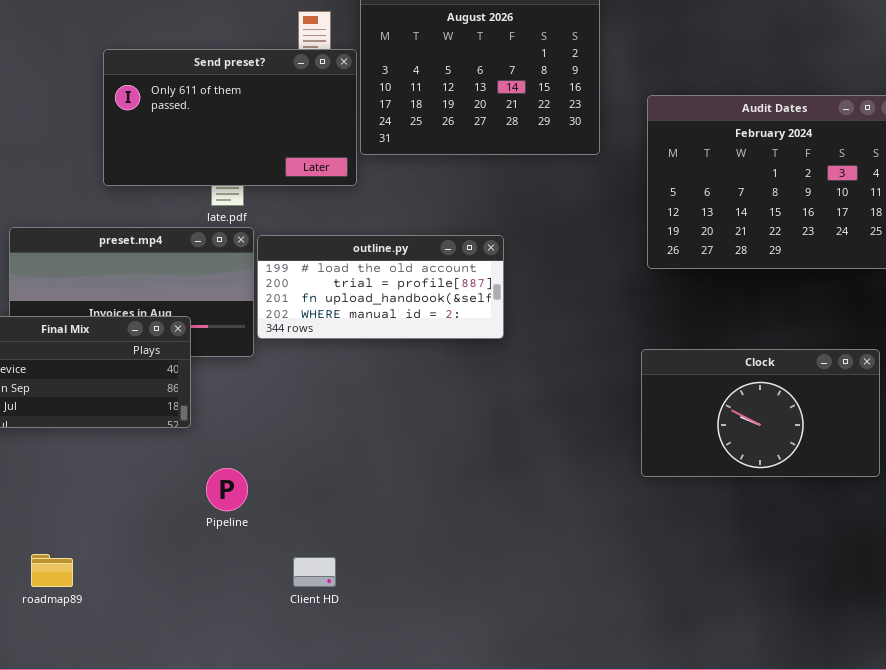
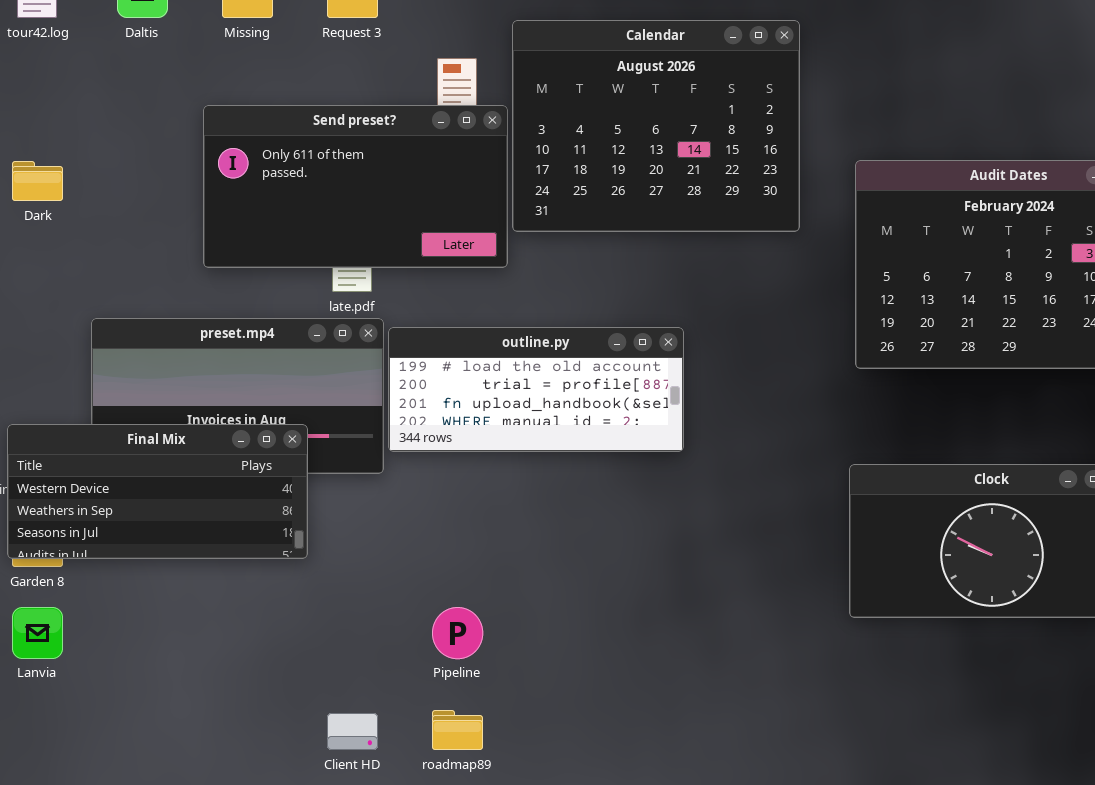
Pipeline: [206,468,248,511] -> [432,607,483,659], moved
roadmap89: [31,554,73,587] -> [432,710,483,750], moved
Client HD: [293,557,336,587] -> [327,713,378,750], moved

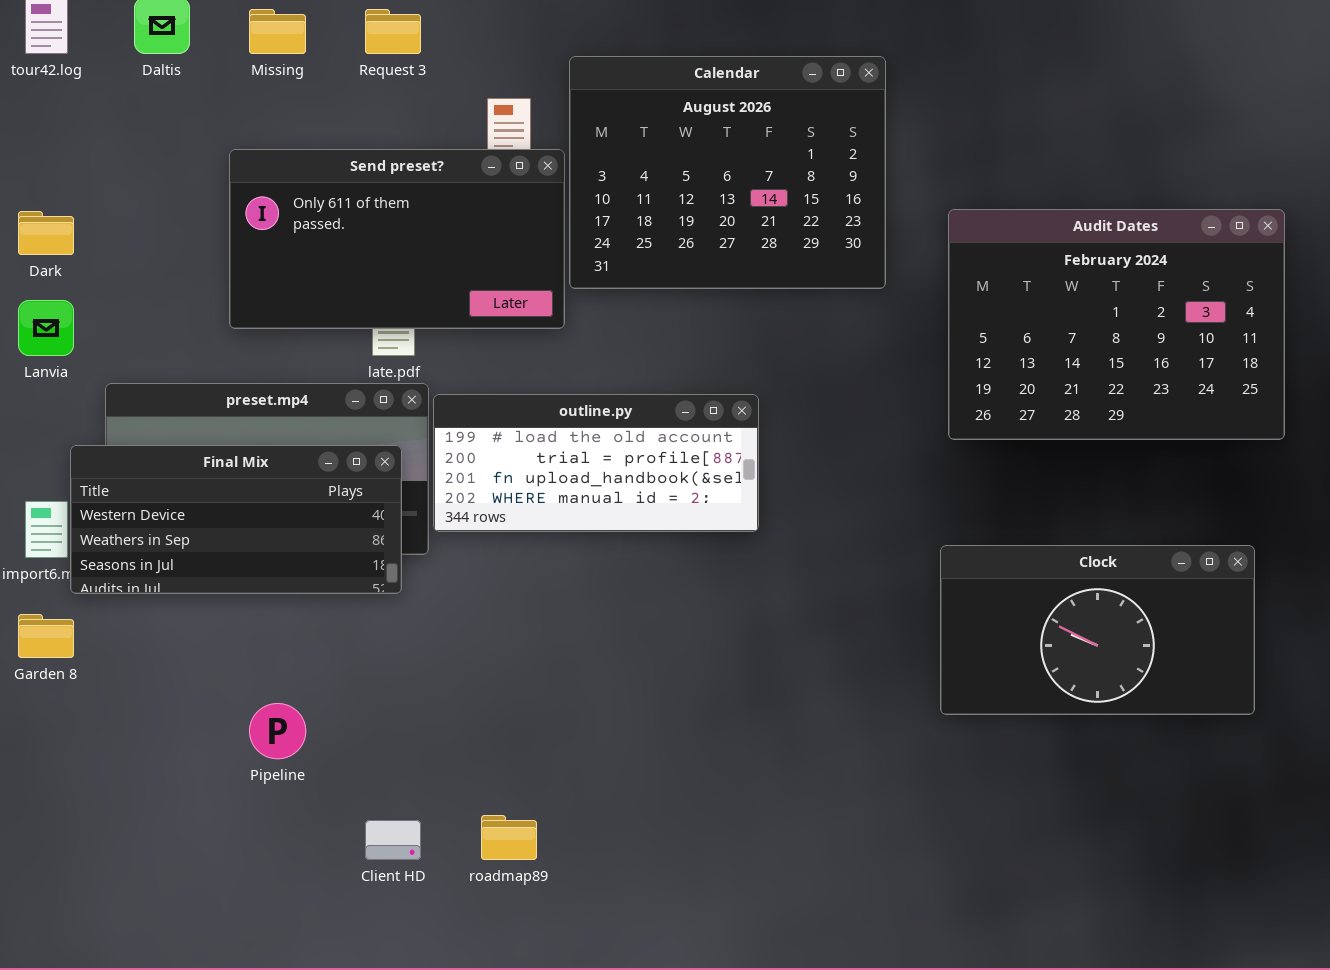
Final Mix: [7,424,308,559] -> [70,445,402,594], moved
Lanvia: [12,607,63,659] -> [18,300,74,356], moved
Pipeline: [432,607,483,659] -> [249,703,306,759], moved

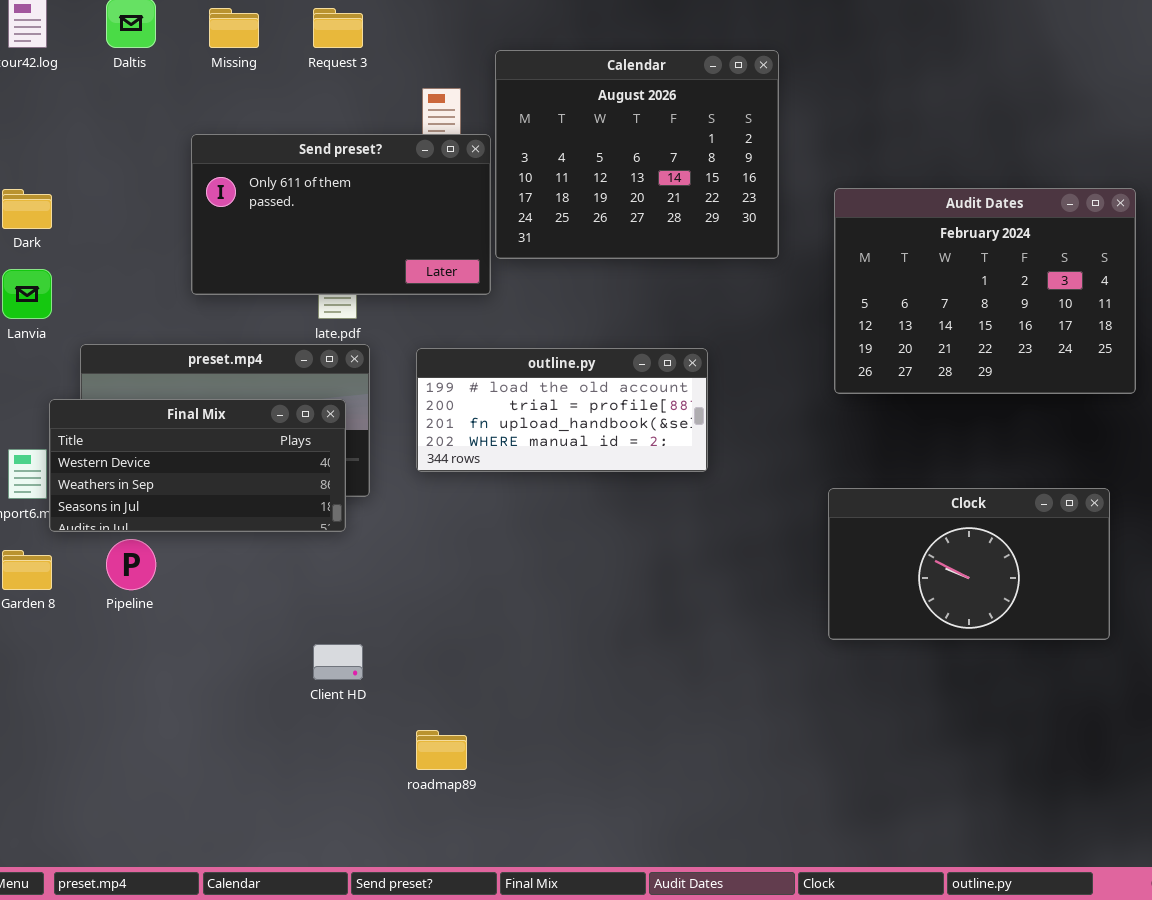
outline.py: [433,394,759,532] -> [416,348,708,472], moved
Pipeline: [249,703,306,759] -> [106,539,156,590], moved
Client HD: [365,820,421,860] -> [313,644,363,680], moved

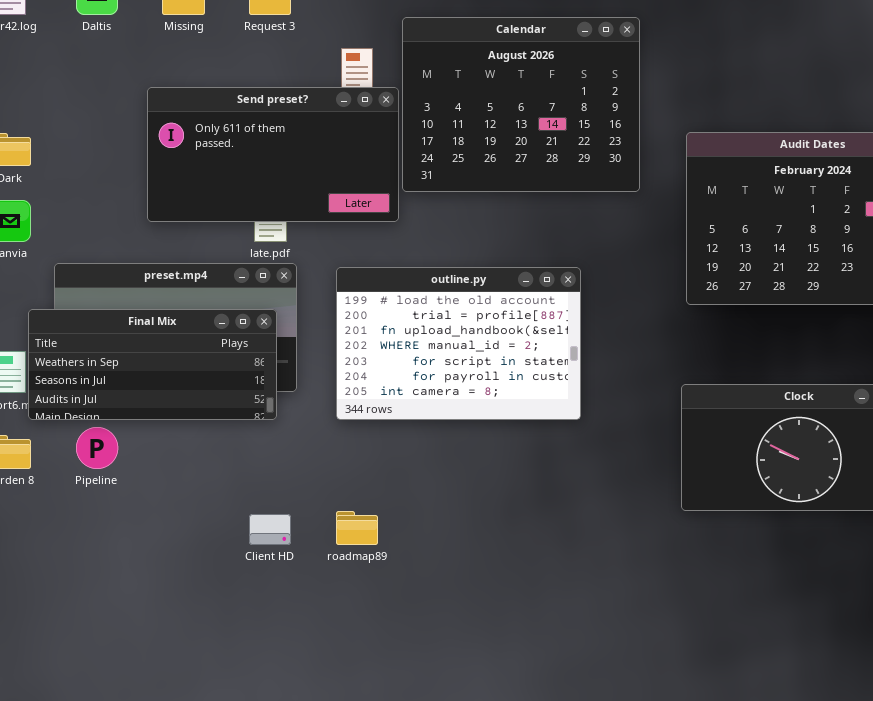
outline.py: [416,348,708,472] -> [336,267,581,420], resized
Final Mix: [49,399,346,532] -> [28,309,277,420], scrolled down 1 row
roadmap89: [416,730,467,770] -> [336,511,378,545], moved

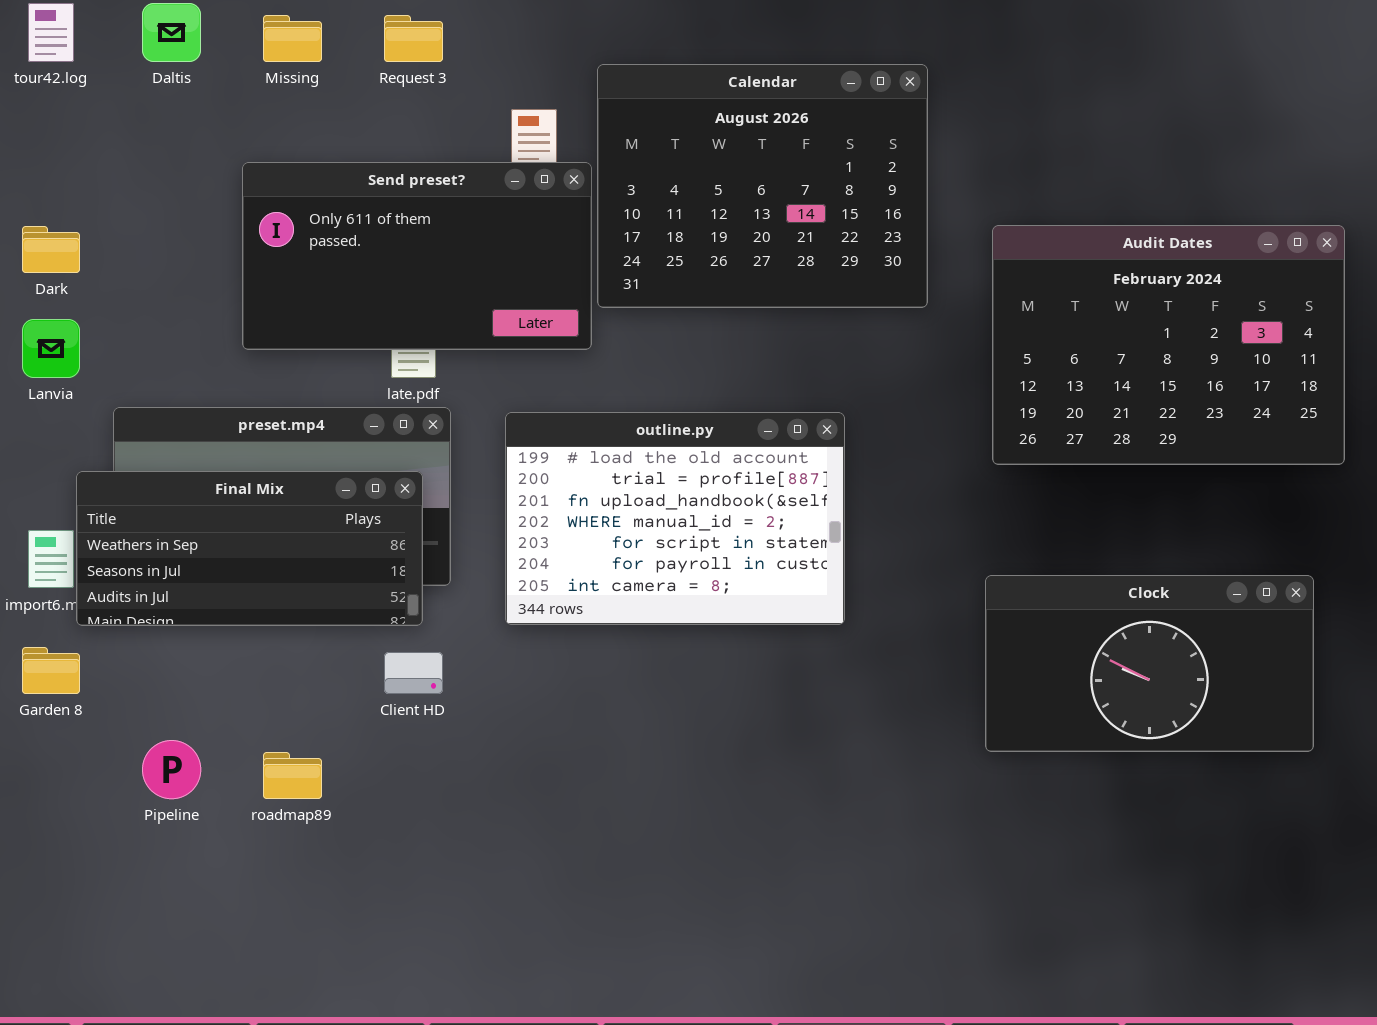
Pipeline: [76,427,118,469] -> [142,740,201,799], moved
roadmap89: [336,511,378,545] -> [263,752,322,799], moved
Client HD: [249,514,291,545] -> [384,652,443,694], moved

